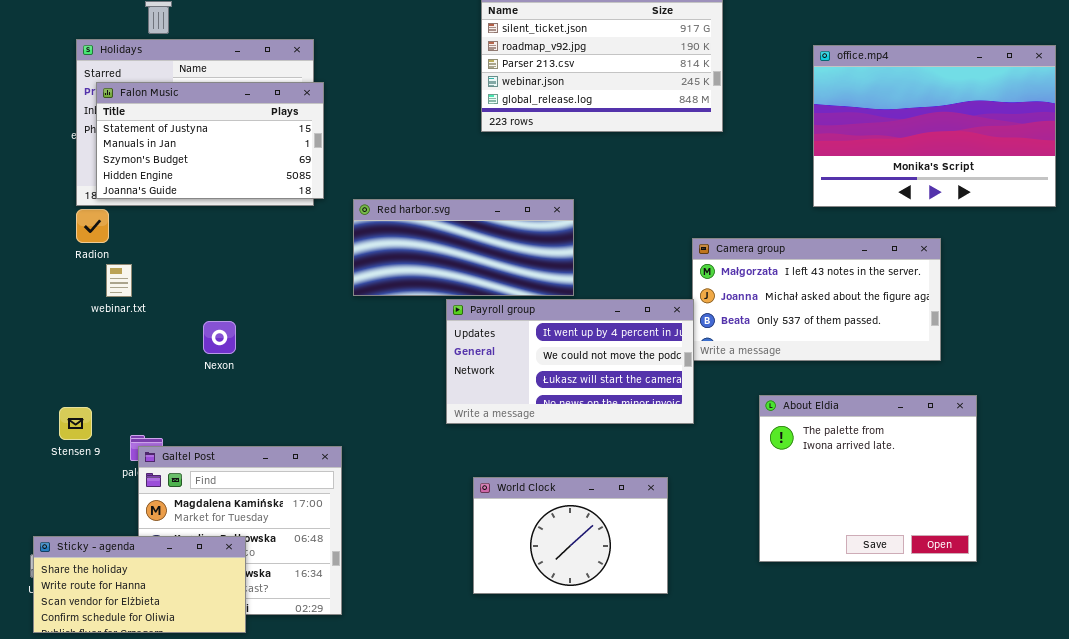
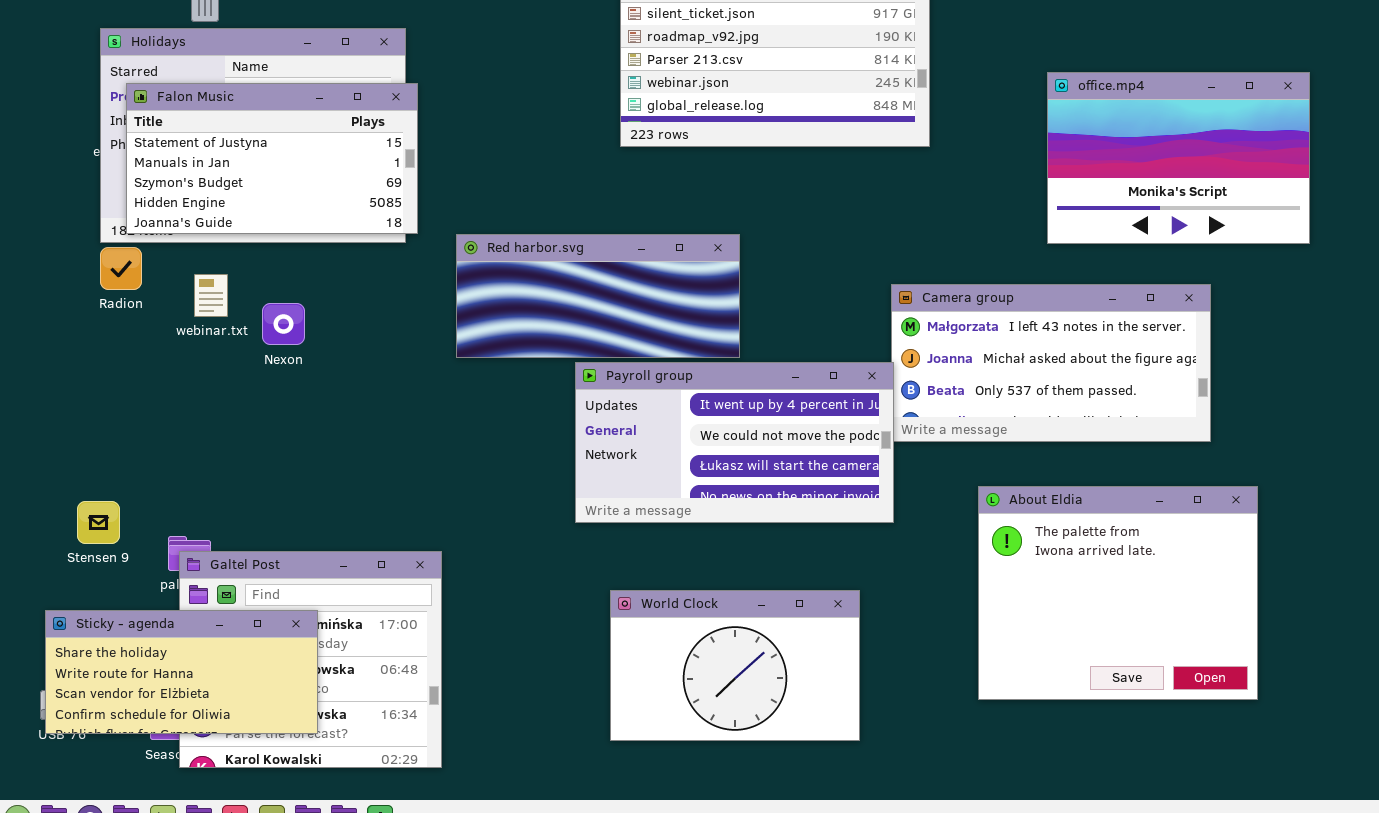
office.mp4: [813,45,1056,207] -> [1047,72,1310,244], resized
webinar.txt: [106,264,132,297] -> [194,274,228,317], moved
Nexon: [203,321,236,354] -> [262,303,305,345], moved
Sticky - agenda: [33,536,246,633] -> [45,610,318,734], moved

